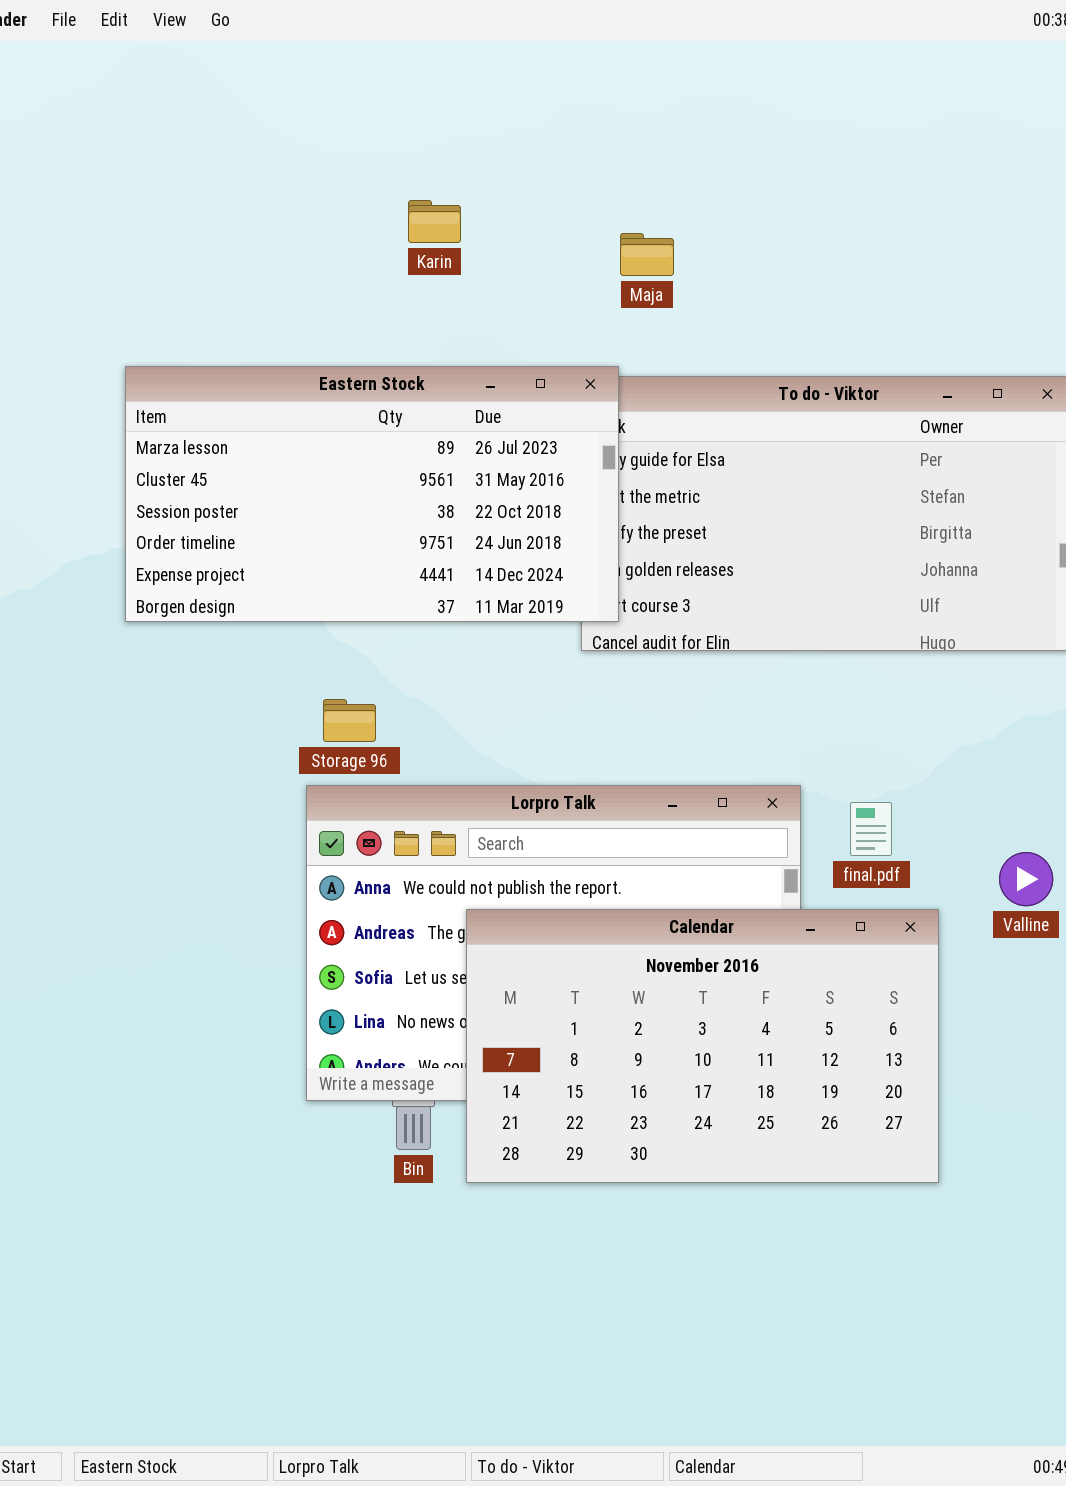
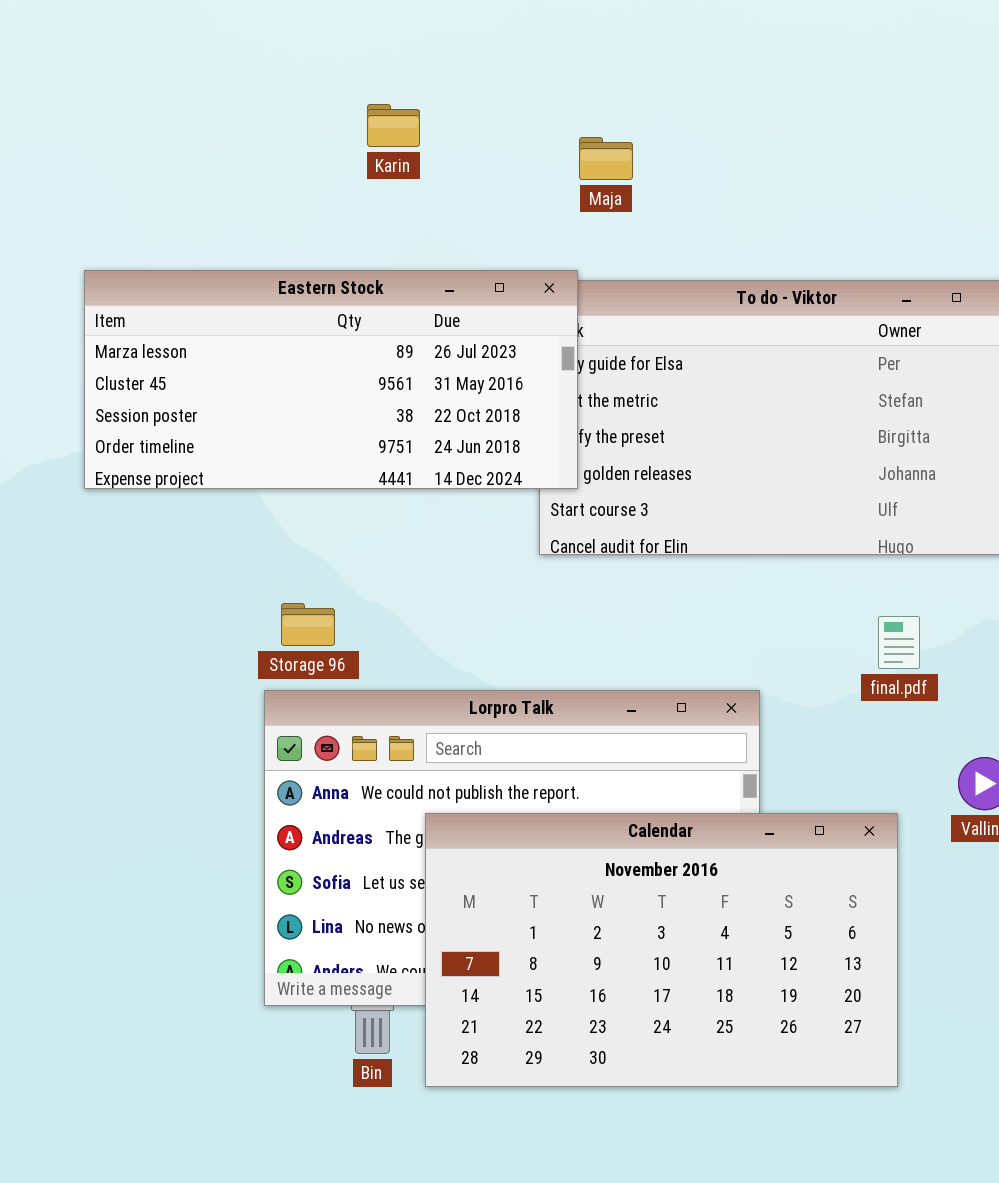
Eastern Stock: [125,366,619,622] -> [84,270,578,489], resized
final.pdf: [850,802,892,856] -> [878,616,920,669], moved

